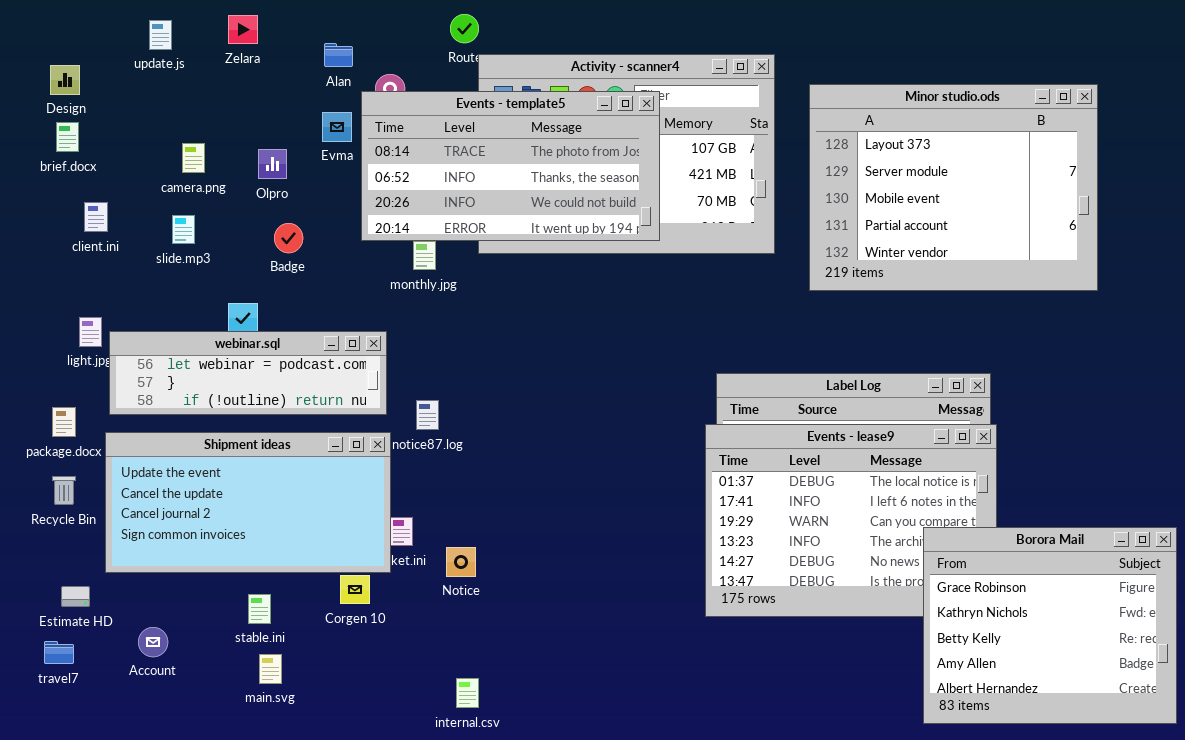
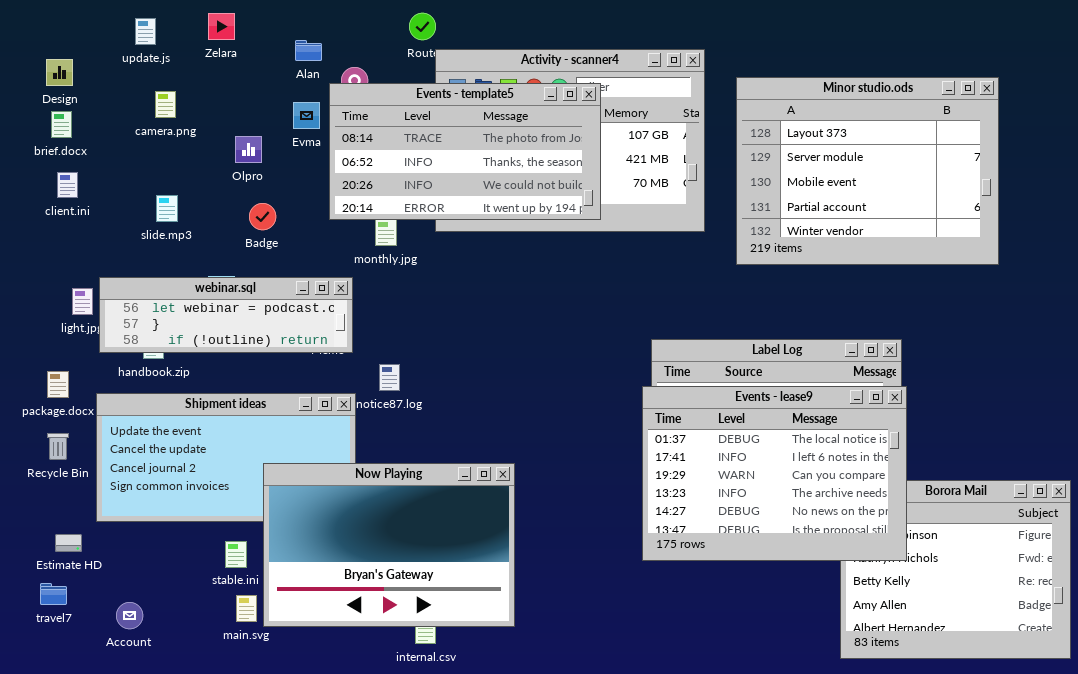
camera.png: [182,143,205,173] -> [155,91,176,118], moved
client.ini: [84,202,108,232] -> [57,172,78,198], moved
webinar.sql: [109,331,387,415] -> [99,277,353,353], moved
Events - lease9: [705,424,997,617] -> [642,386,907,561], raised
Now Playing: none -> [263,463,515,627], opened
Account: [138,627,168,657] -> [116,602,143,629], moved

